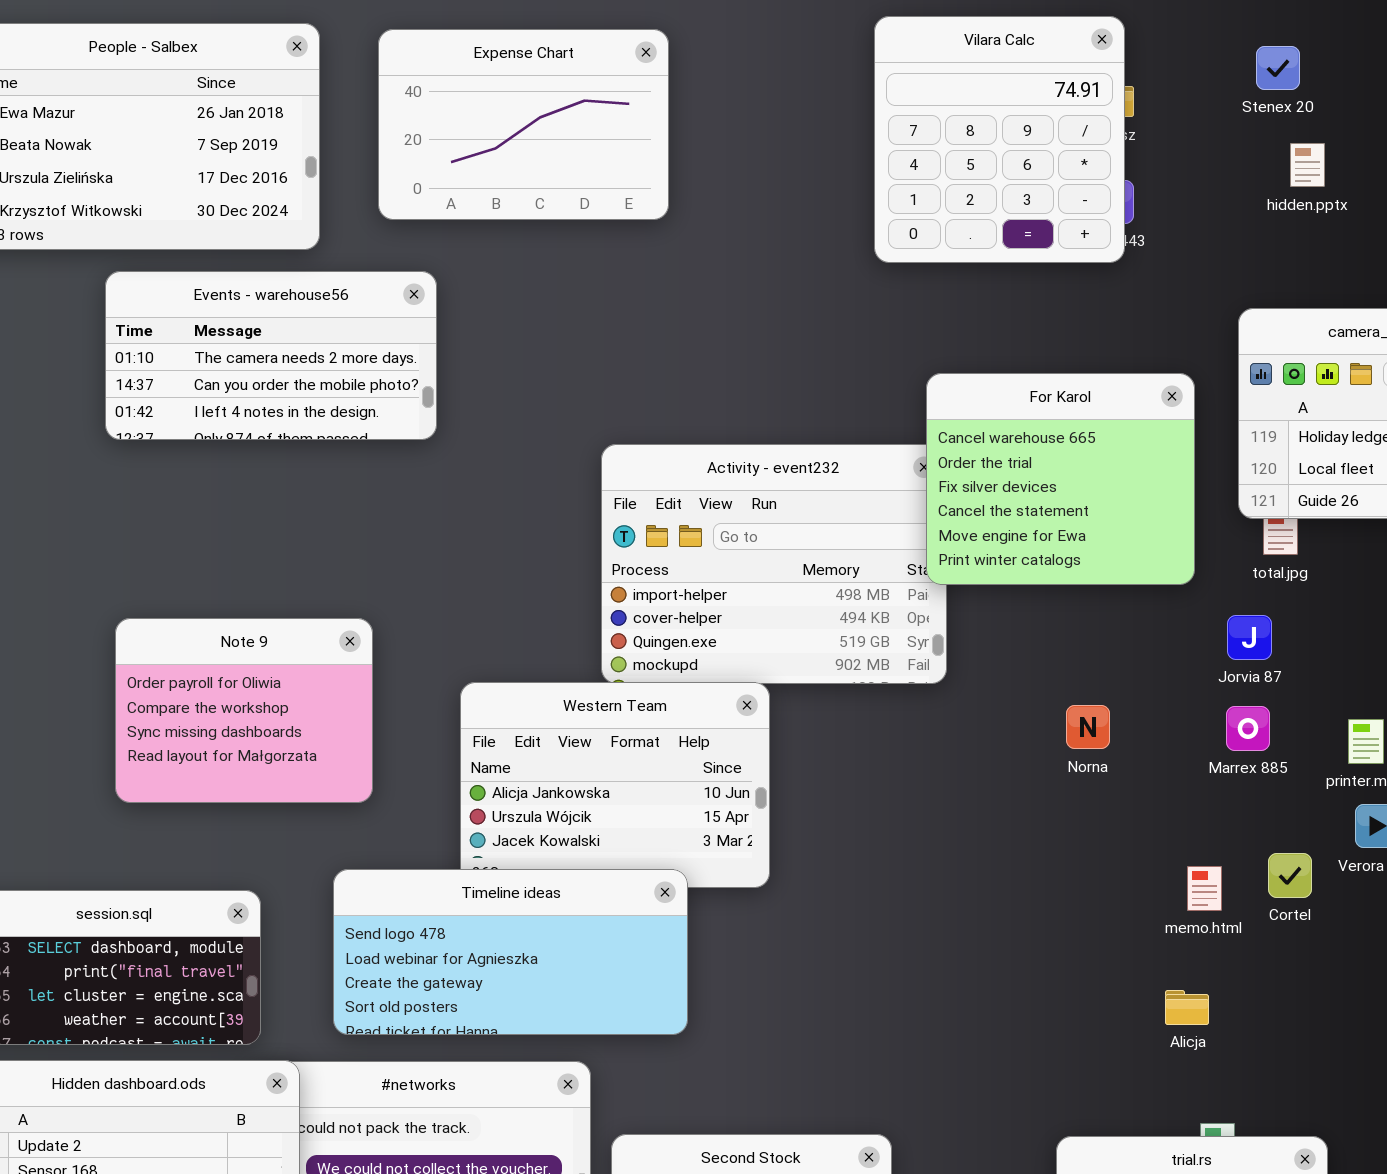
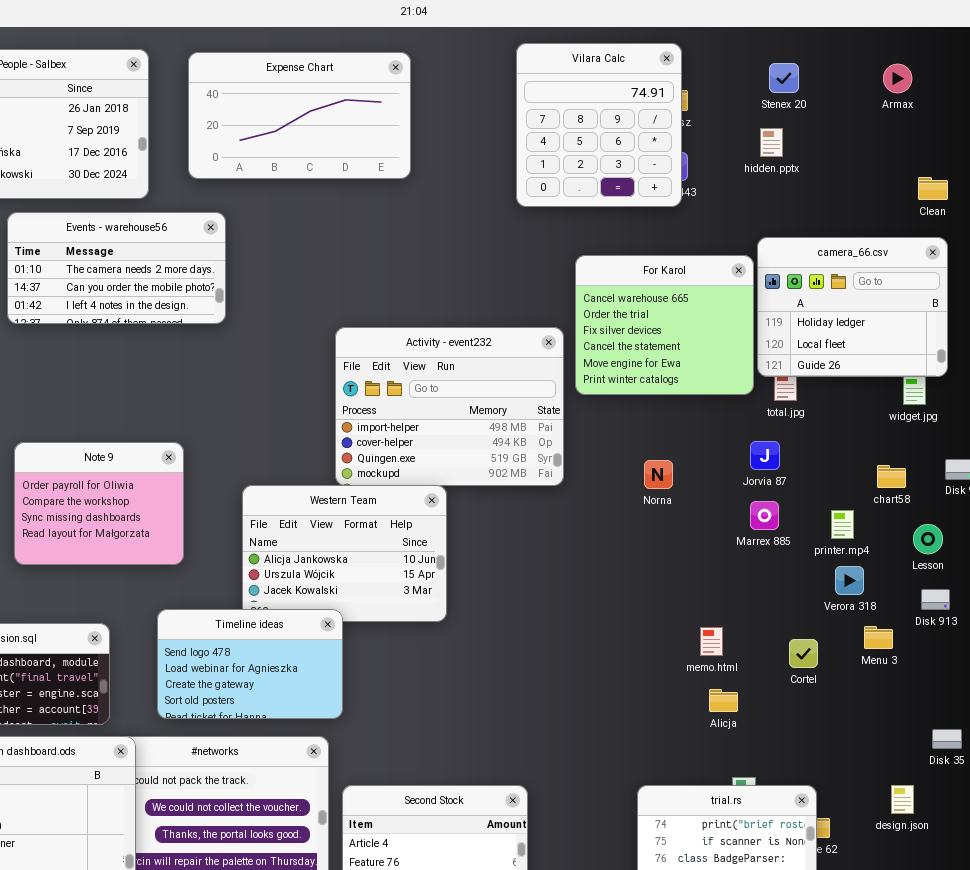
Expense Chart: [378,29,669,220] -> [188,52,411,179], resized
hidden.pptx: [1290,143,1325,187] -> [760,128,783,157], moved
For Karol: [926,373,1195,585] -> [575,255,754,395], moved
Norna: [1066,705,1110,749] -> [644,460,673,489], moved
Cortel: [1268,853,1312,898] -> [789,639,818,668], moved
memo.html: [1187,866,1222,911] -> [700,627,723,656], moved
Timeline ideas: [333,869,688,1035] -> [157,609,343,719], resized

